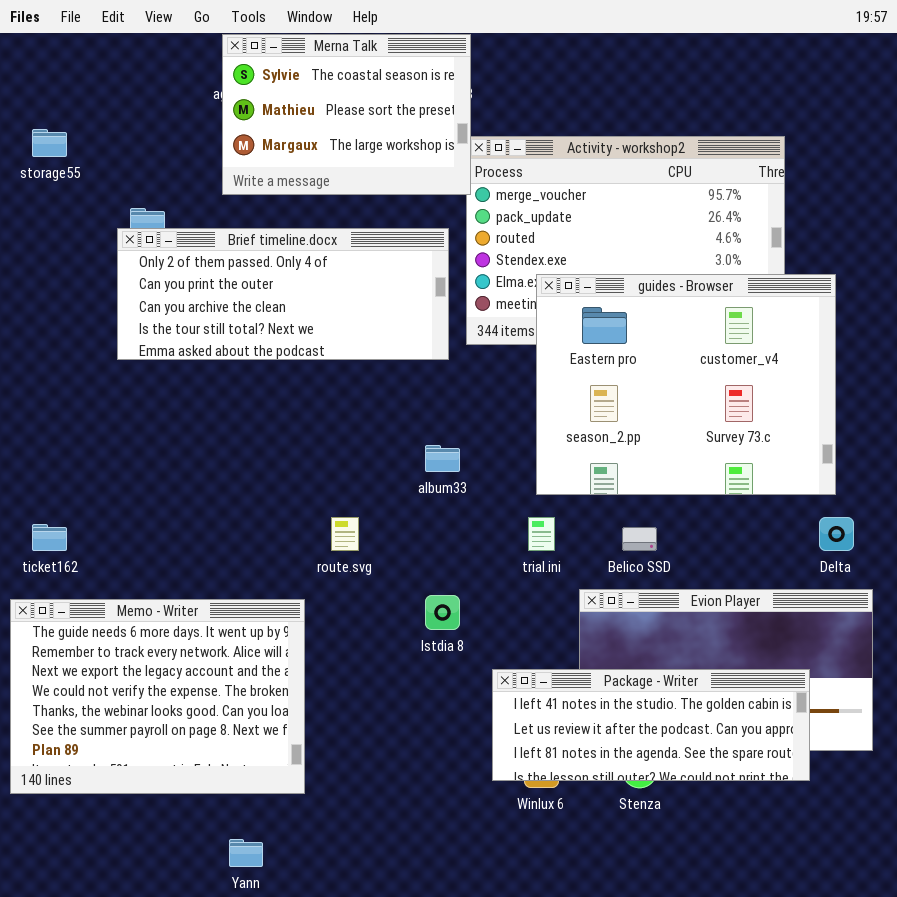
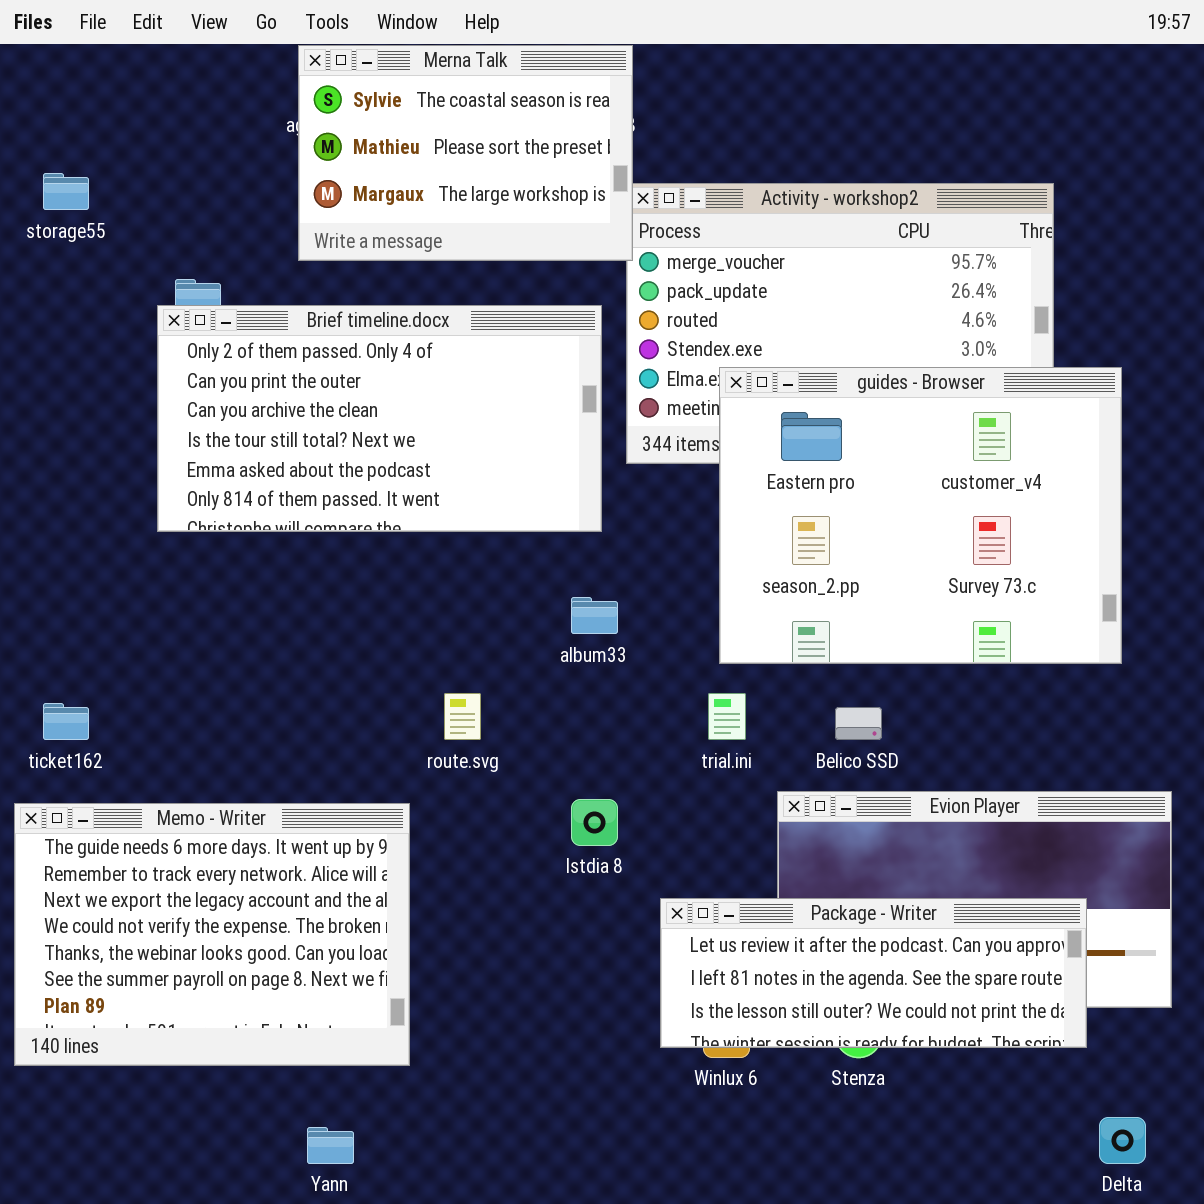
Brief timeline.docx: [117,228,449,360] -> [157,305,602,532], resized
Delta: [819,517,854,551] -> [1099,1117,1146,1164], moved
Package - Writer: [492,669,810,781] -> [660,898,1087,1048], scrolled down 1 row

